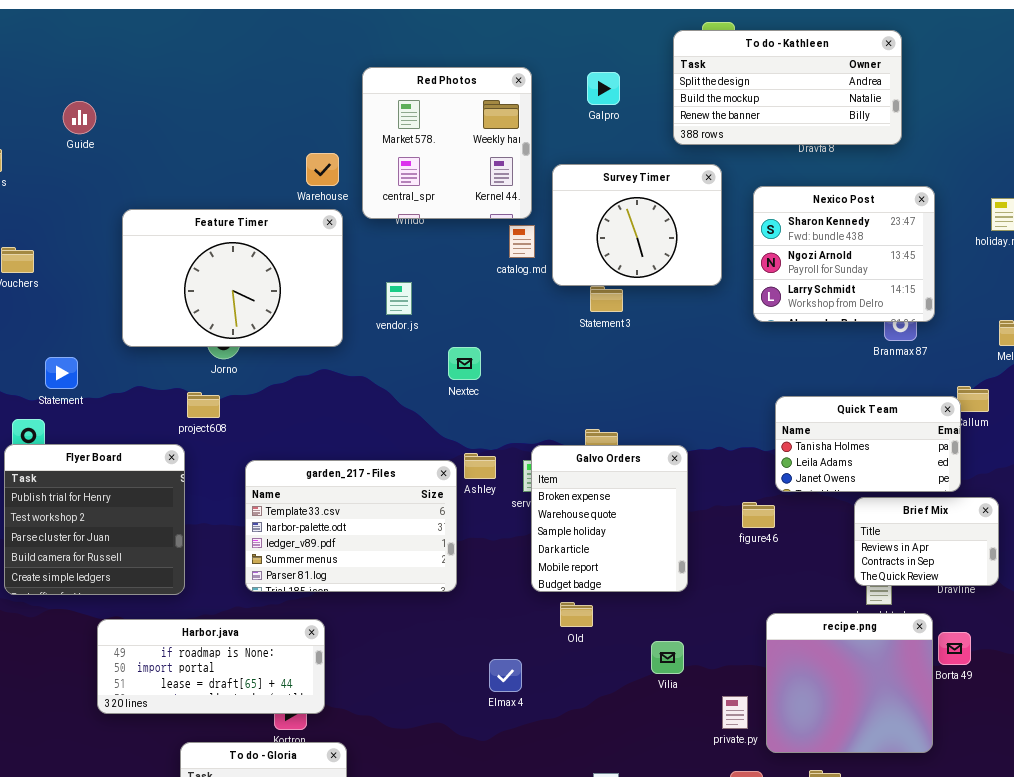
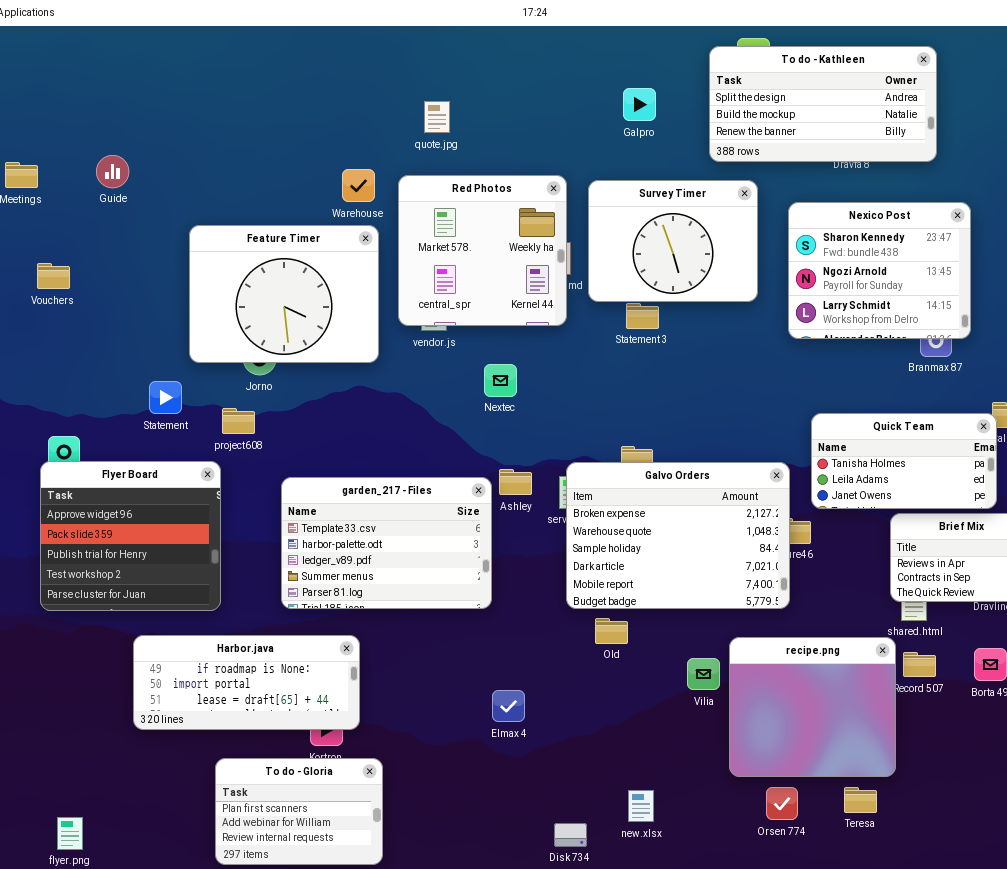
Red Photos: [362,67,532,219] -> [398,175,567,326], moved
Guide: [63,101,96,134] -> [96,155,129,188], moved
Feature Timer: [122,209,343,347] -> [189,225,379,363], resized
Statement: [45,357,78,389] -> [149,381,182,414], moved
Flyer Board: [4,444,185,595] -> [40,461,221,611], scrolled up 2 rows
Galvo Orders: [531,445,688,592] -> [566,462,790,609], resized
recipe.png: [766,613,933,753] -> [729,637,896,777], moved
Elmax 4: [489,659,522,692] -> [492,690,525,722], moved

